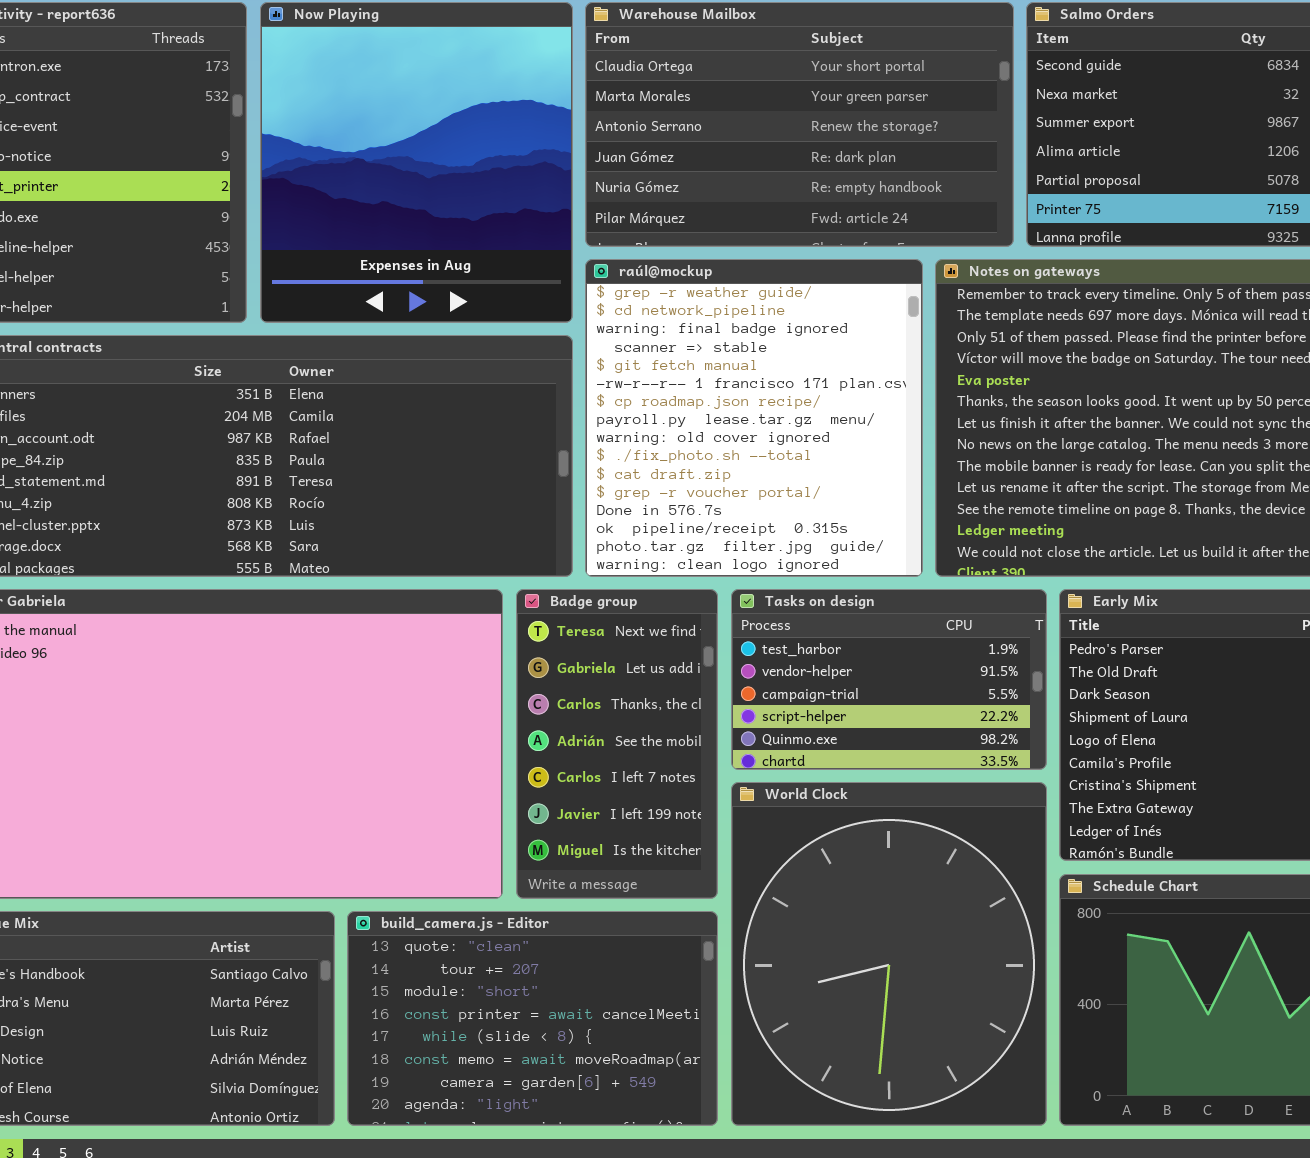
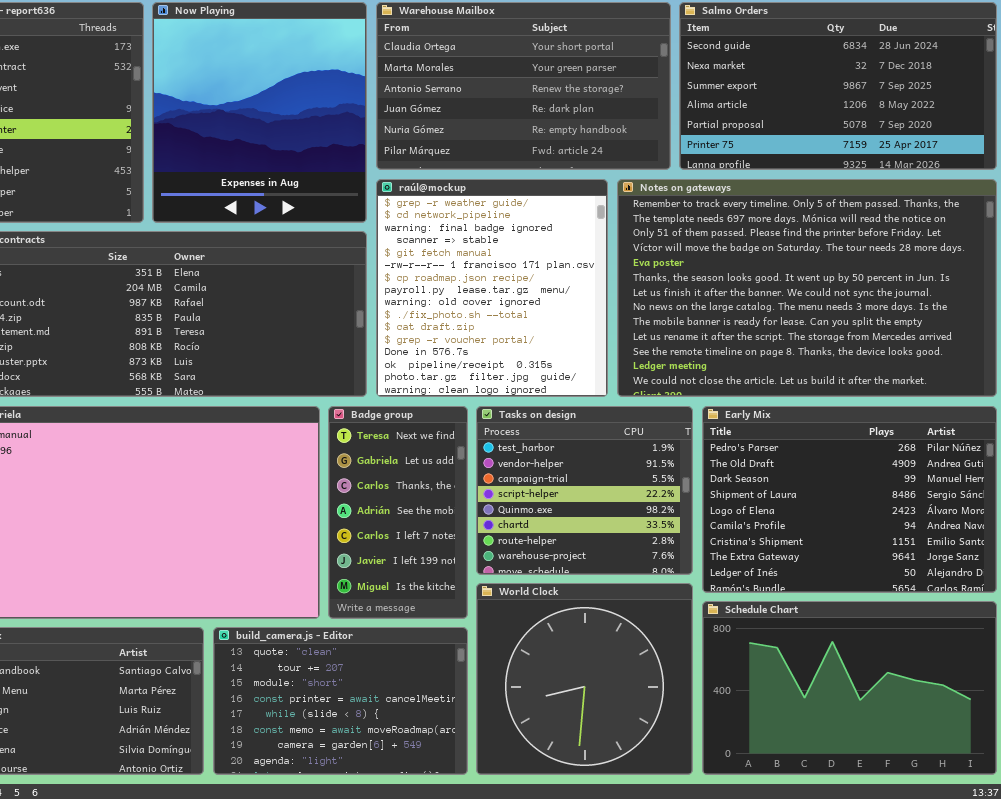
Tasks on design: [731,589,1047,770] -> [476,406,693,575], resized
World Clock: [731,782,1047,1126] -> [476,583,693,775], resized

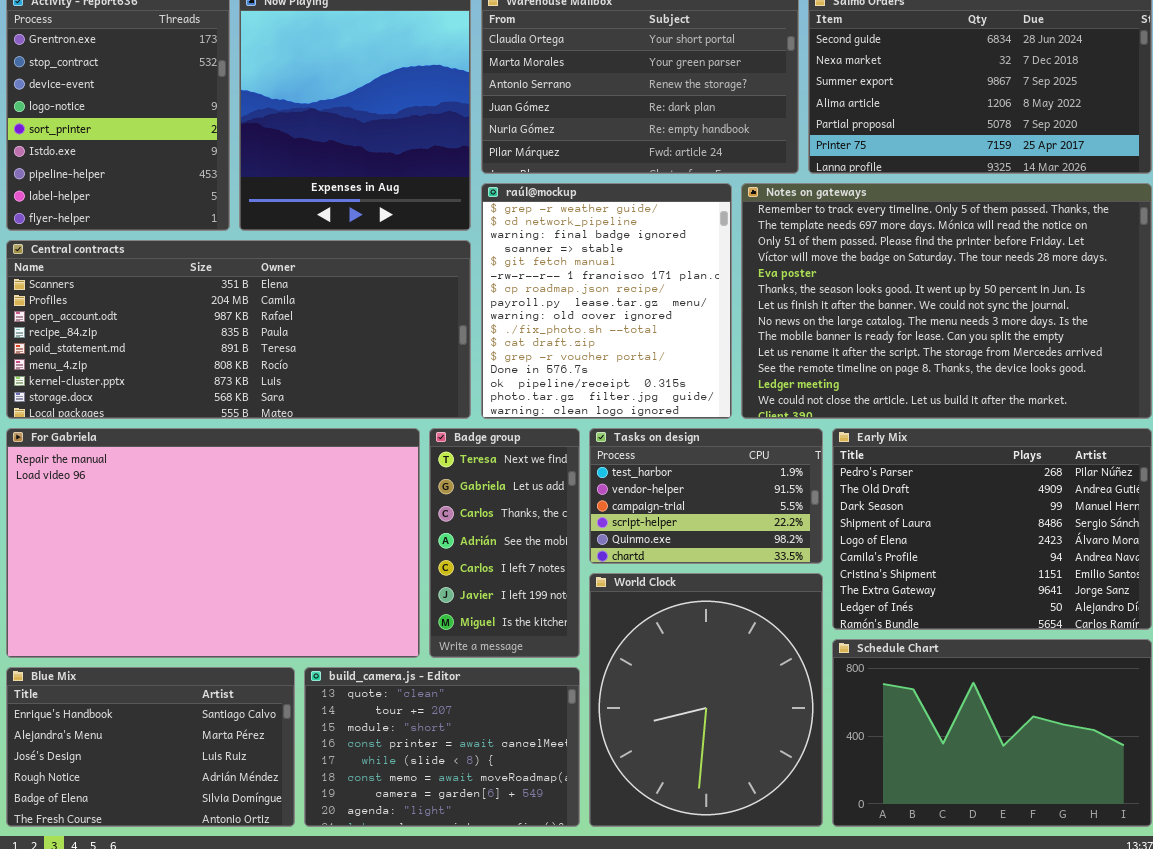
Tasks on design: [476,406,693,575] -> [589,428,823,564], resized
World Clock: [476,583,693,775] -> [589,573,823,827], resized

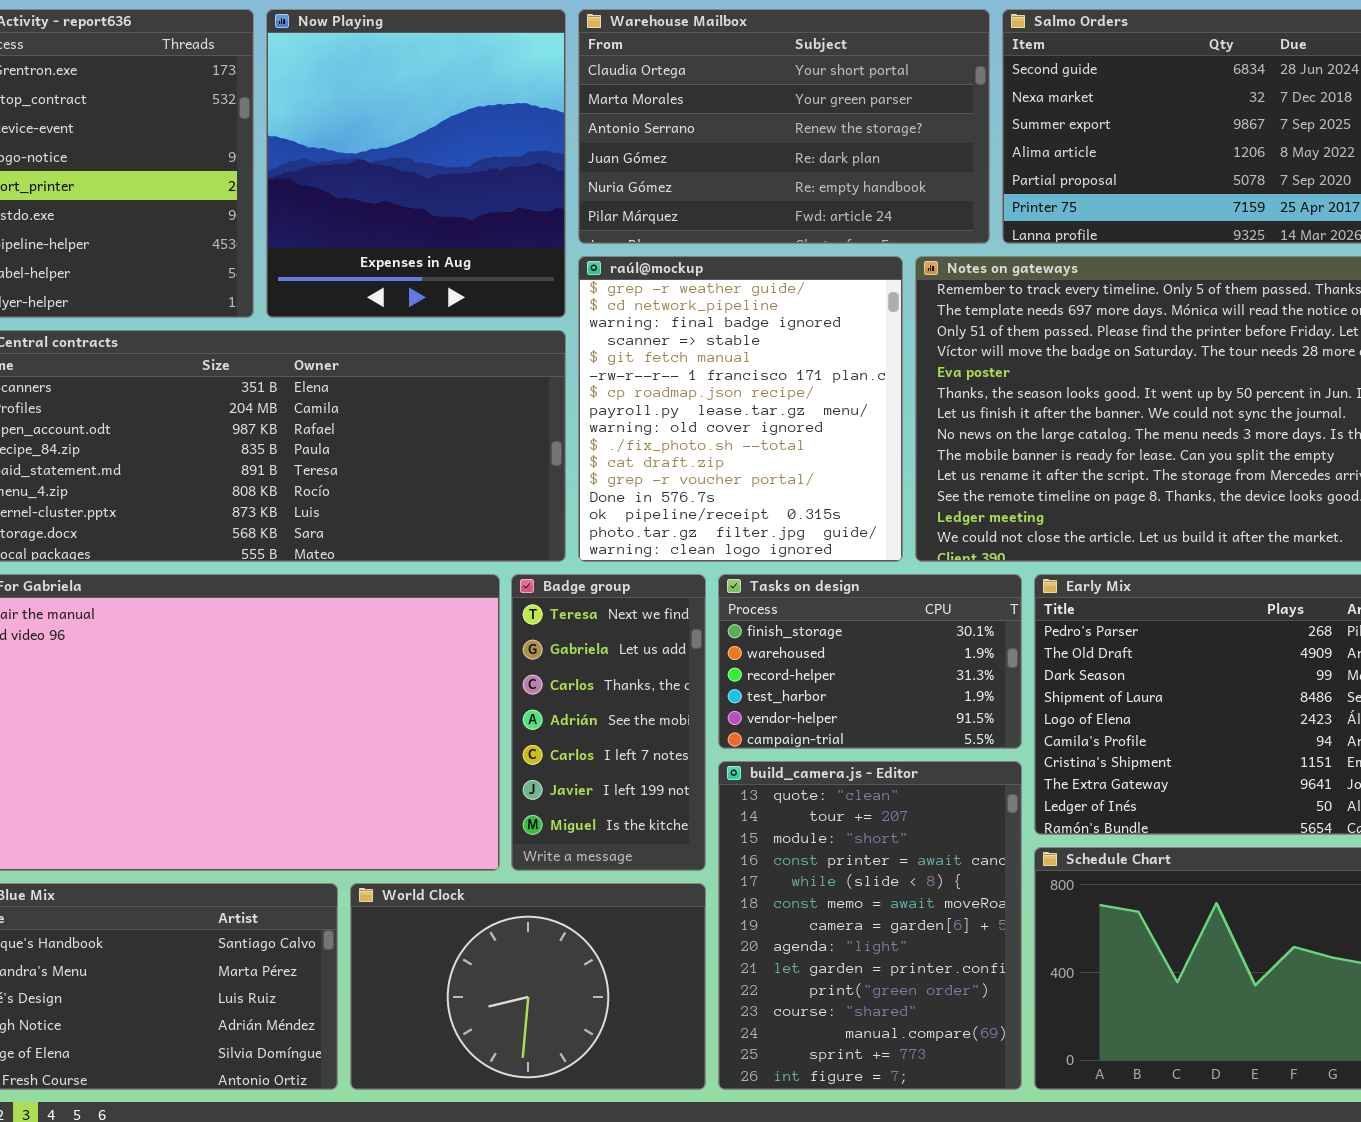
Tasks on design: [589,428,823,564] -> [718,574,1022,749], scrolled up 3 rows
World Clock: [589,573,823,827] -> [350,883,706,1090], moved, resized
build_camera.js - Editor: [304,667,580,827] -> [718,761,1022,1090], moved, resized

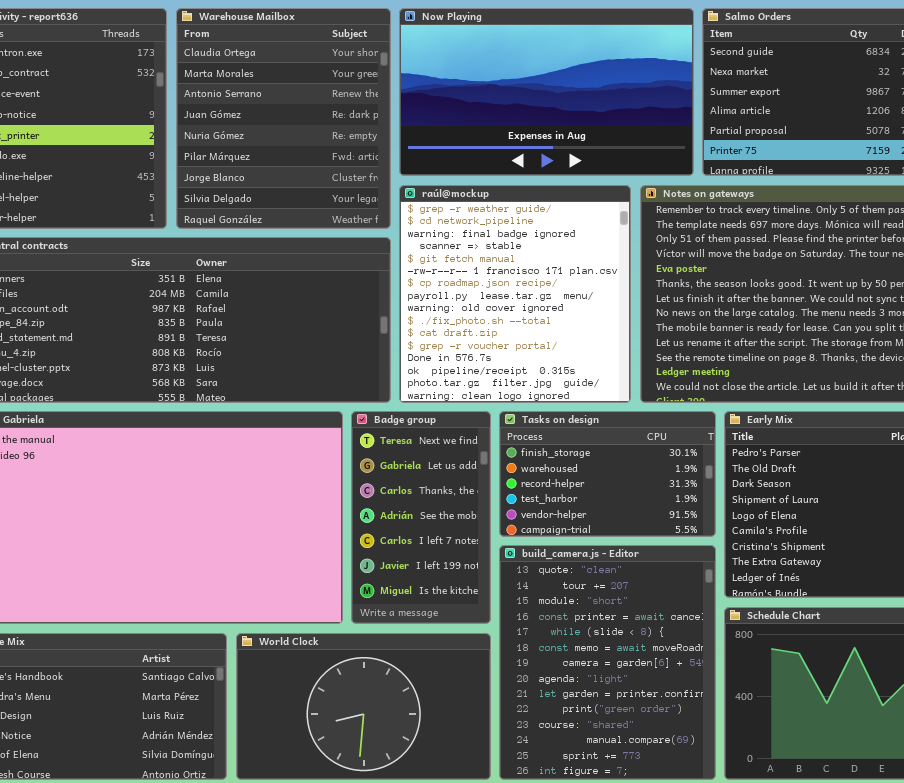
Now Playing: [266,9,566,318] -> [399,8,694,176], moved, resized
Warehouse Mailbox: [578,9,990,244] -> [176,8,391,229], moved, resized

